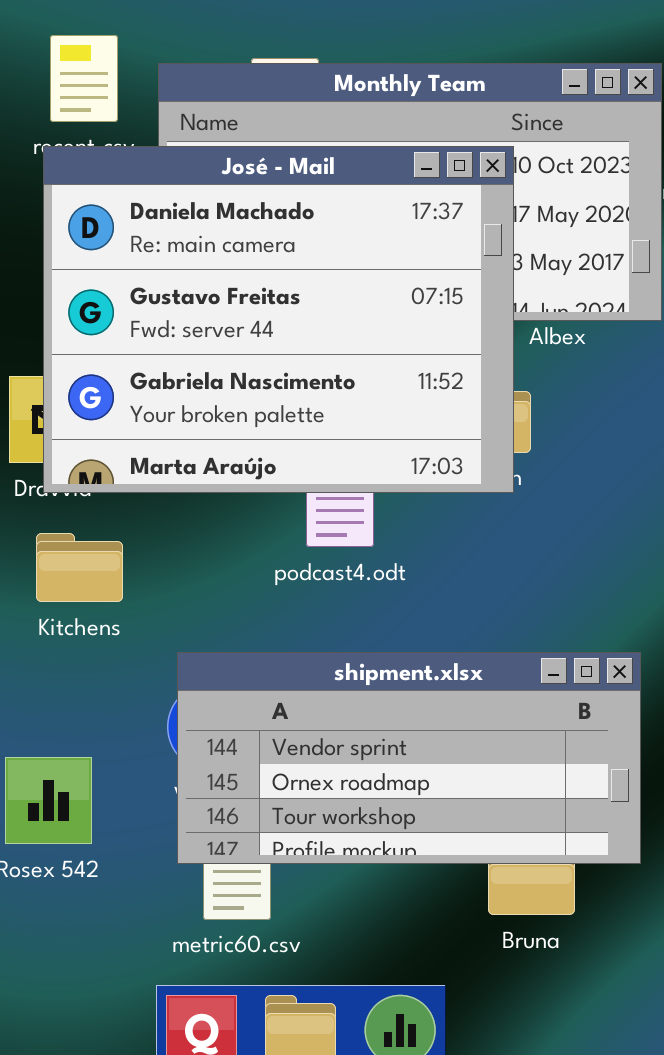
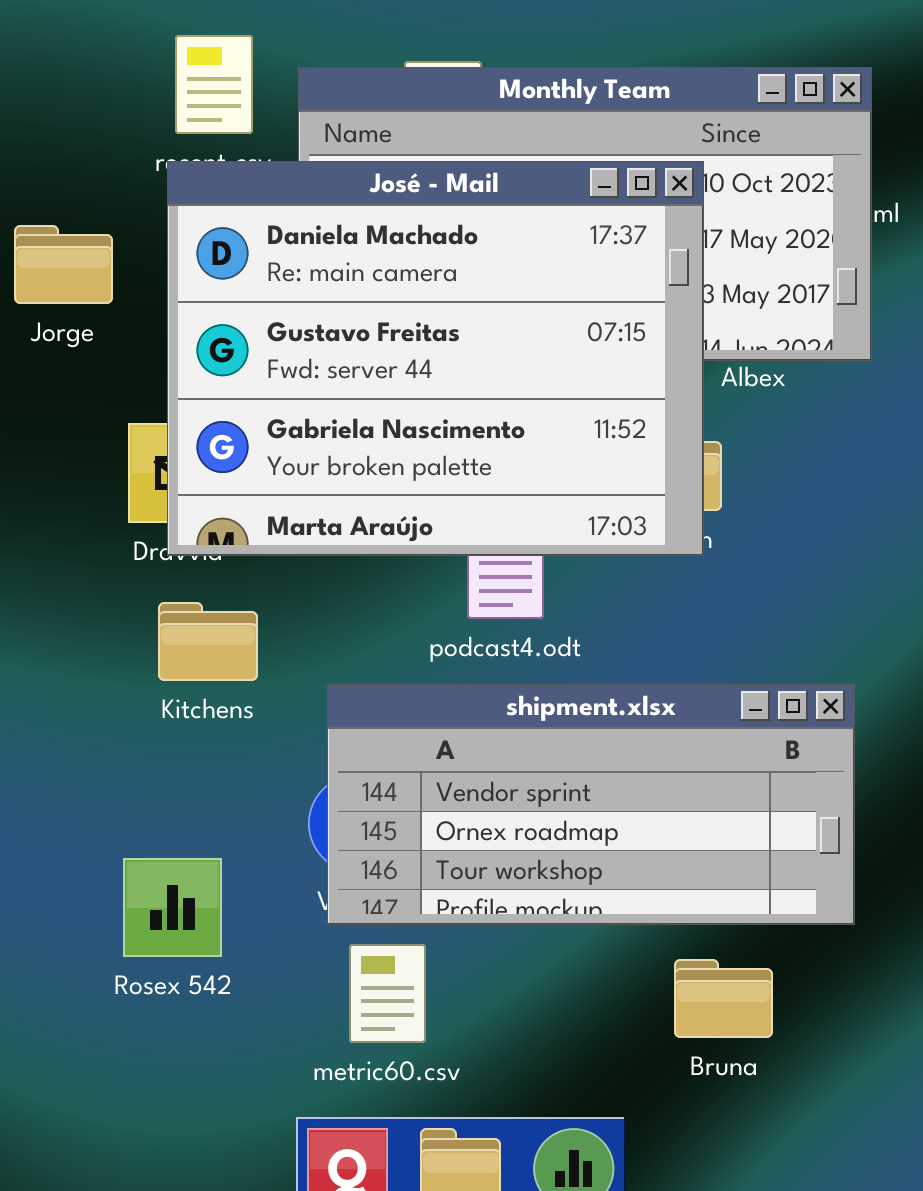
shipment.xlsx: [177,652,641,864] -> [327,684,855,925], moved

